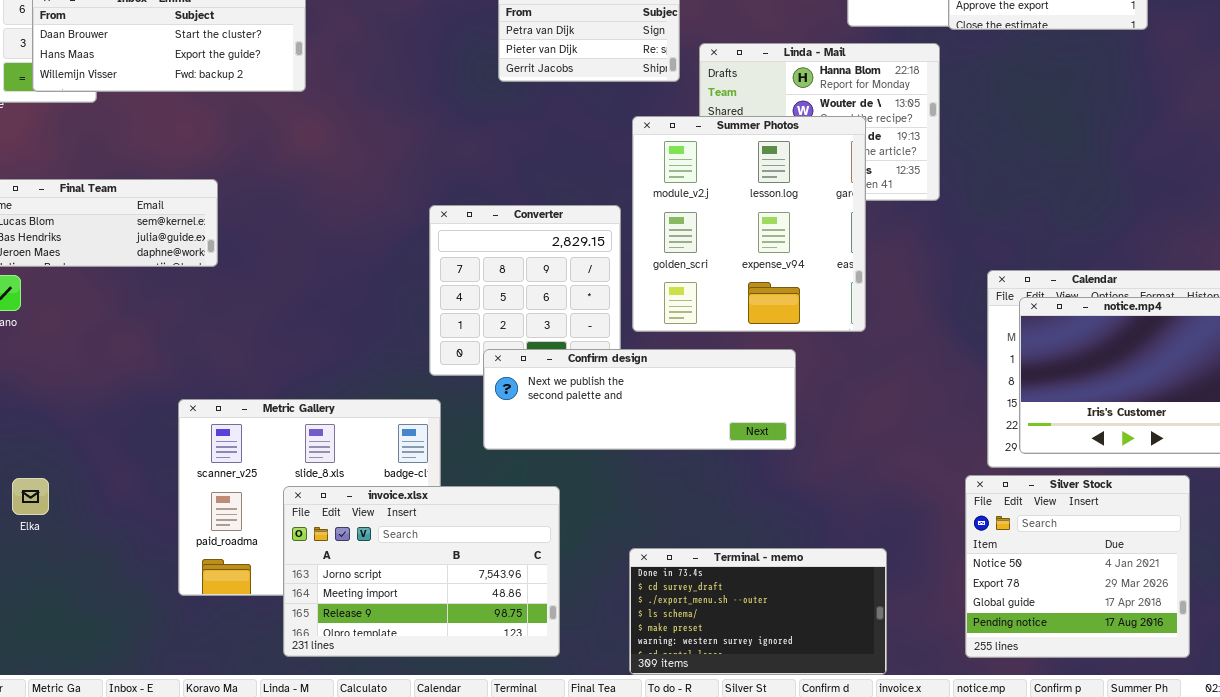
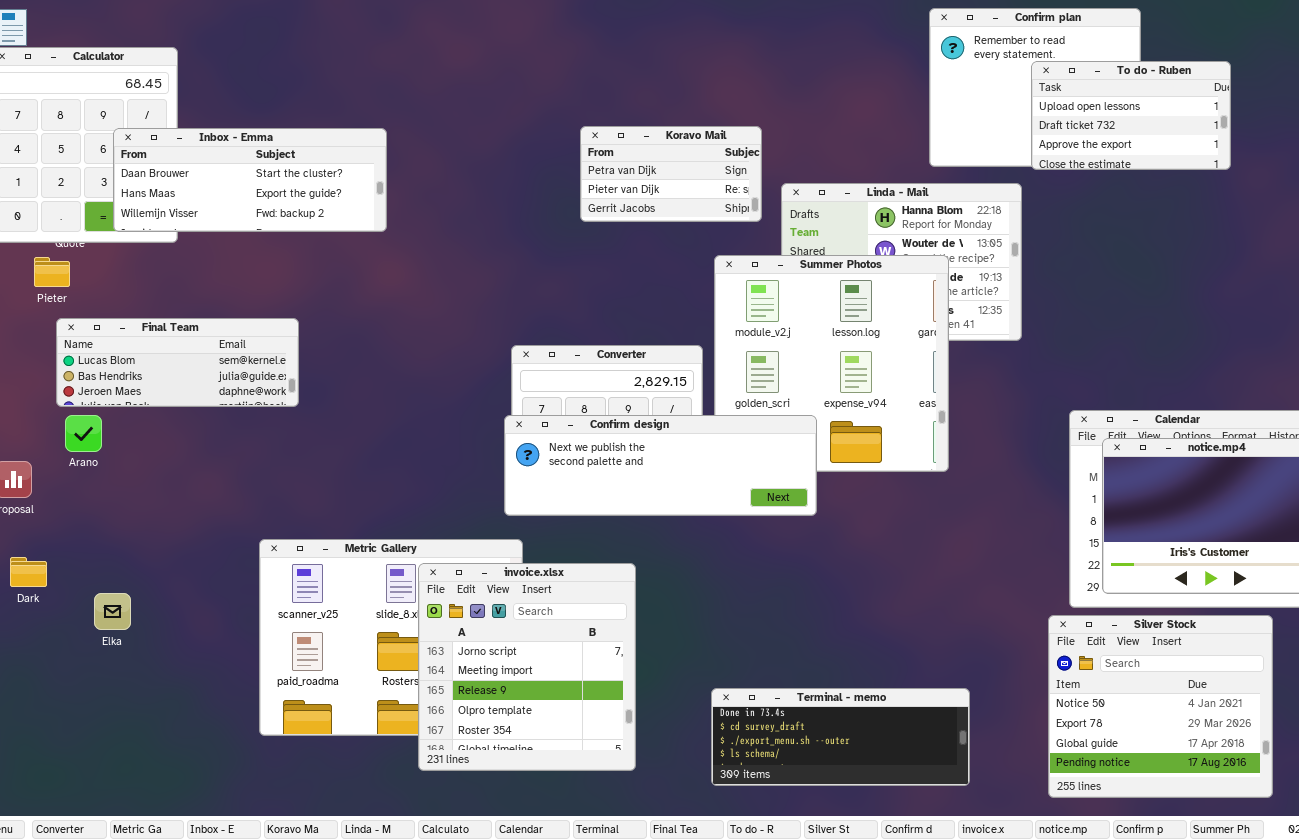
Confirm design: [483,349,796,450] -> [504,415,817,516], moved
Elka: [12,478,49,515] -> [94,593,131,630], moved
invoice.xlsx: [283,486,560,657] -> [418,563,636,771], moved, resized
Terminal - memo: [629,548,887,675] -> [711,688,970,786], resized

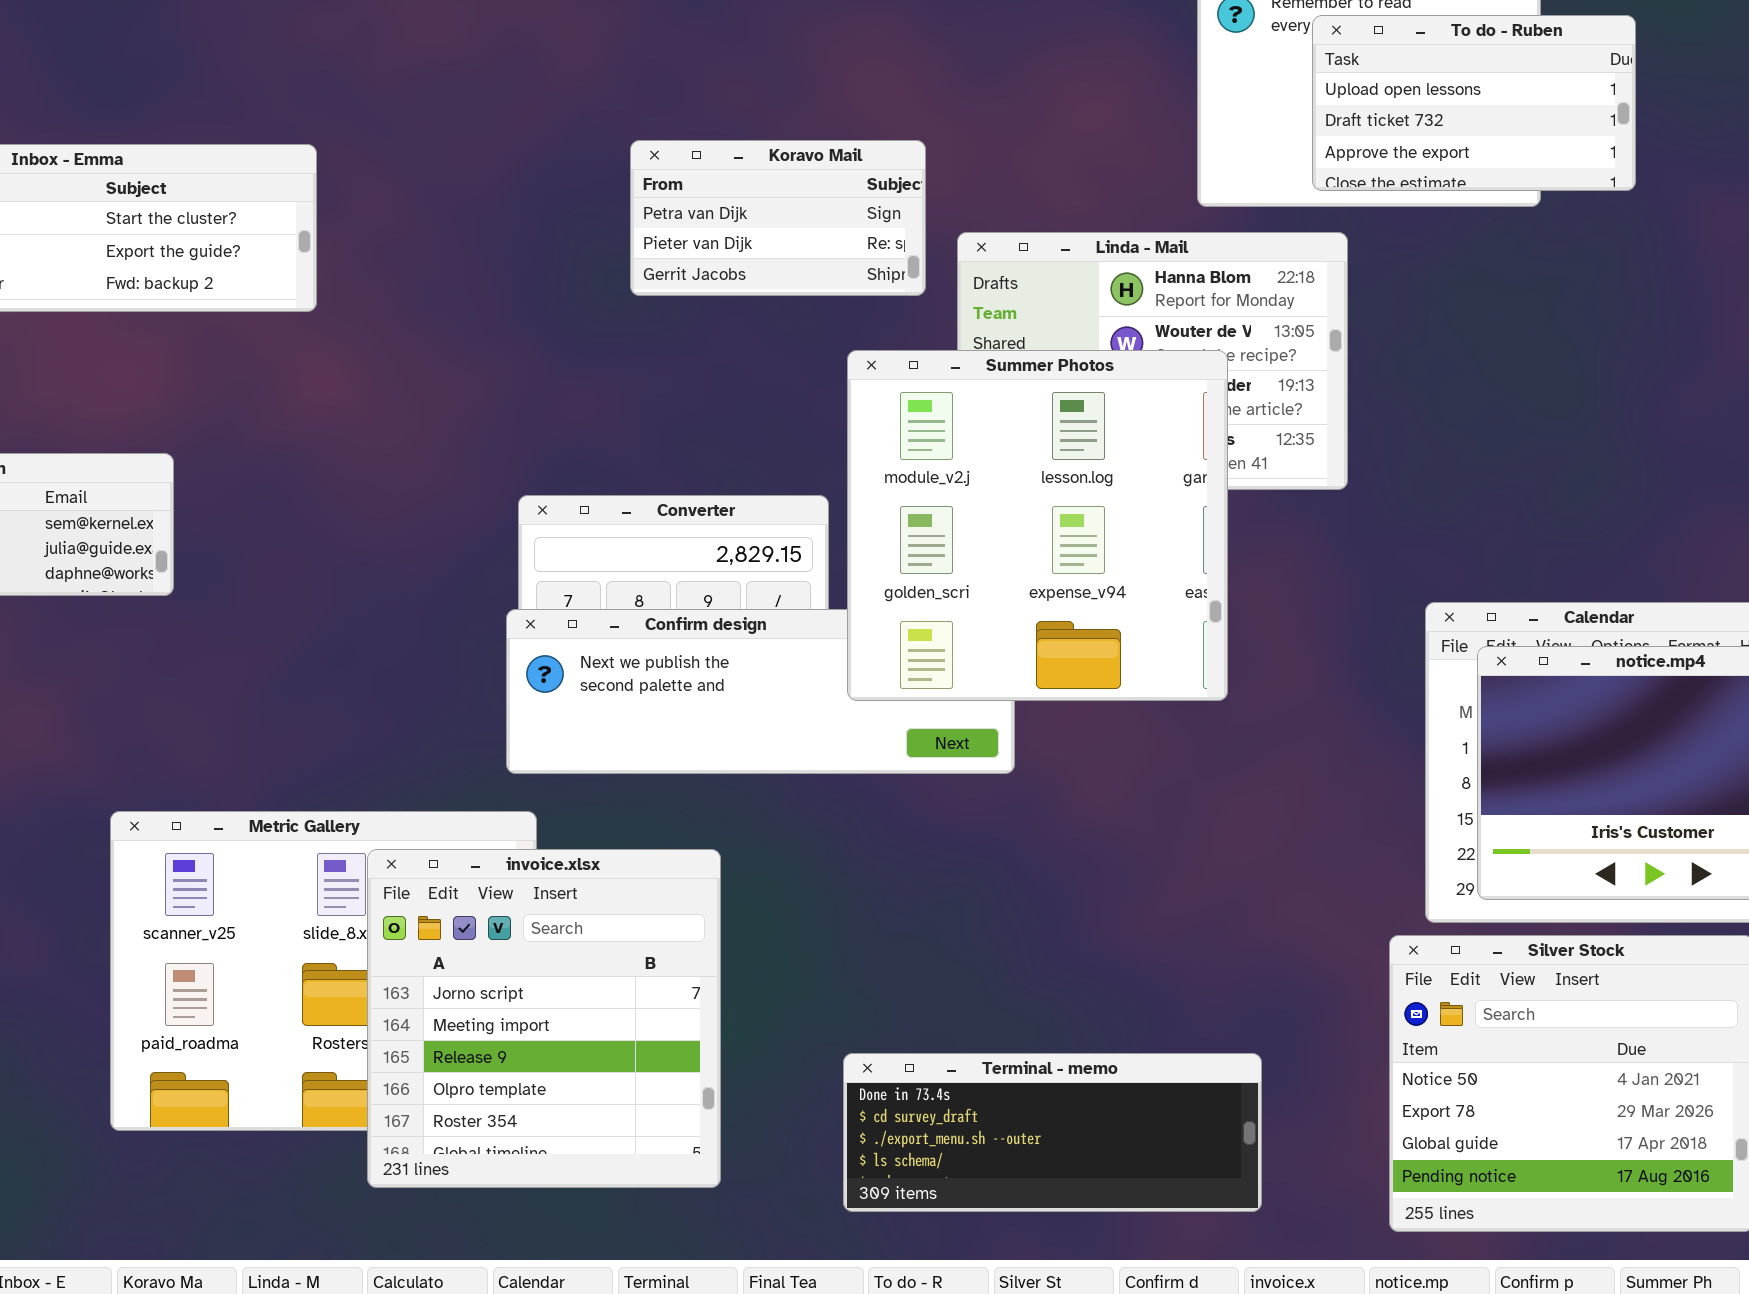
To do - Ruben: [1031,61,1231,170] -> [1312,15,1636,191], moved
Summer Photos: [714,255,949,472] -> [847,350,1228,701], raised

